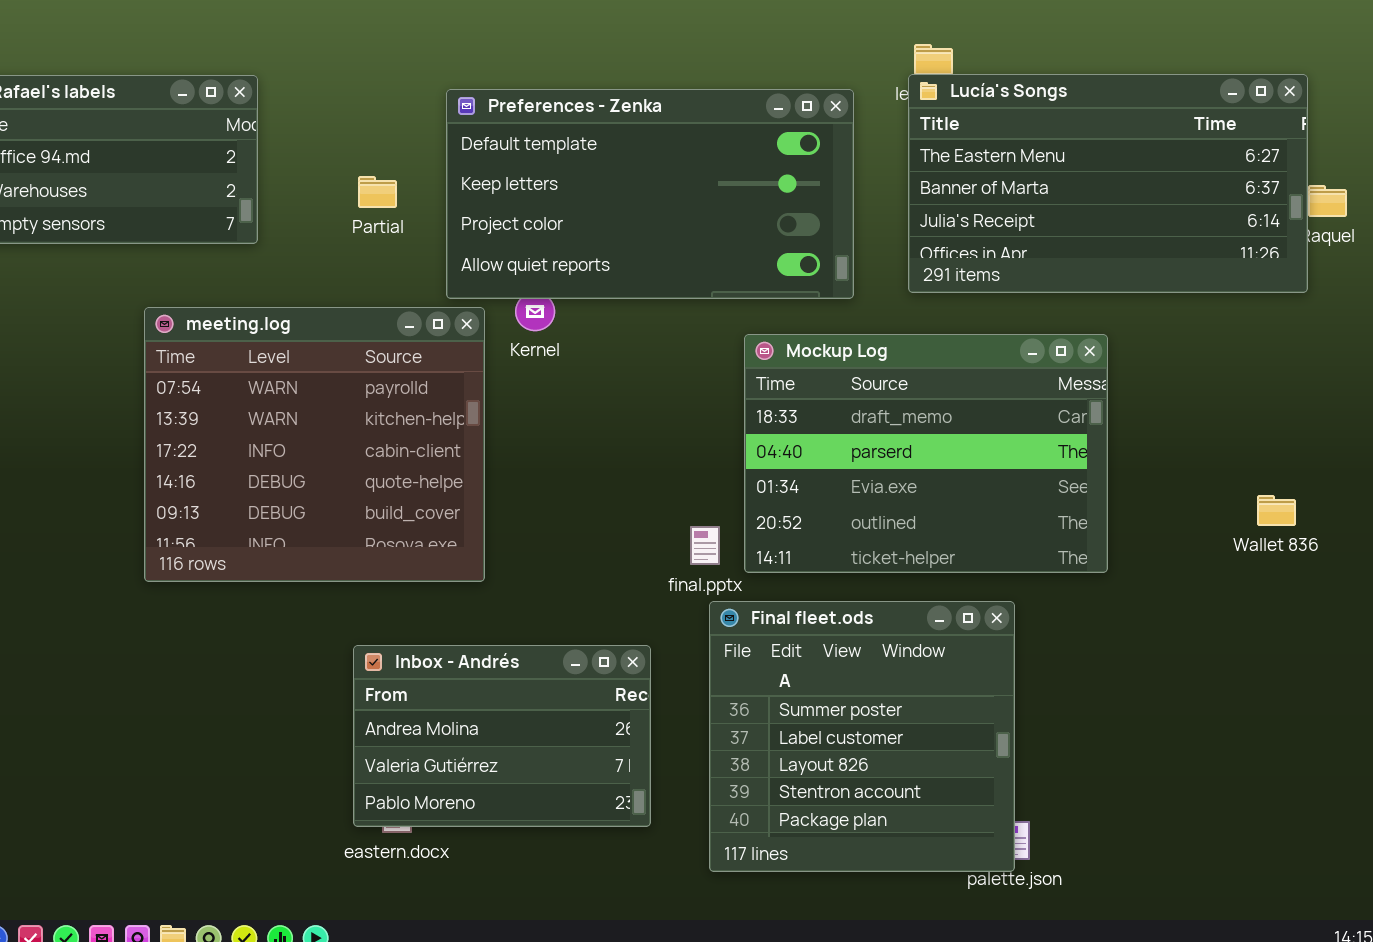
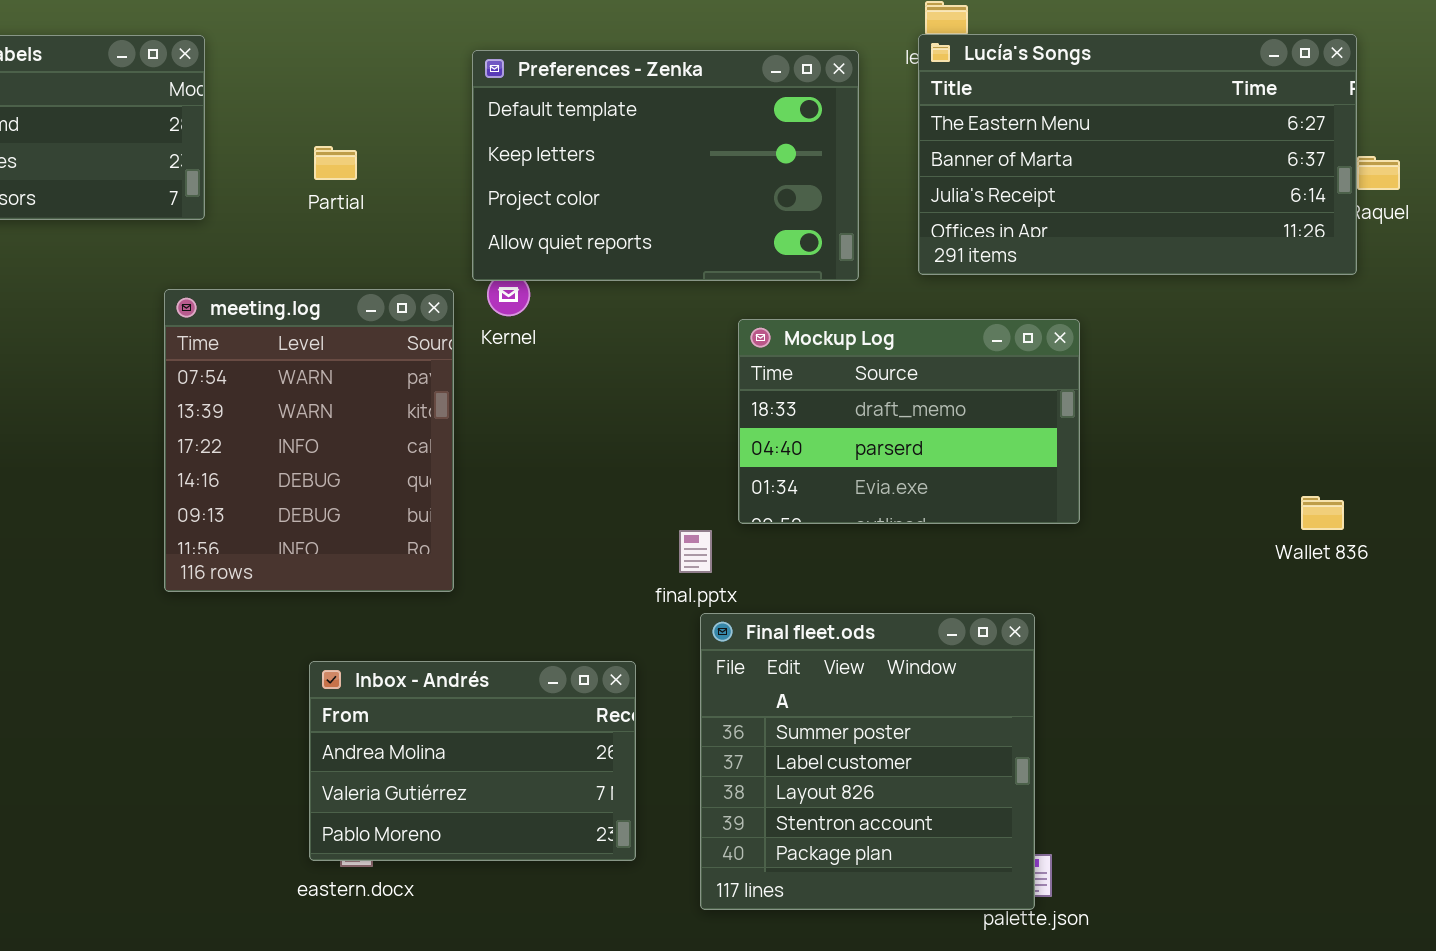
Preferences - Zenka: [446,89,854,299] -> [472,50,859,281], resized
meeting.log: [144,307,485,582] -> [164,289,454,592], resized
Mockup Log: [744,334,1108,573] -> [738,319,1080,524], resized

